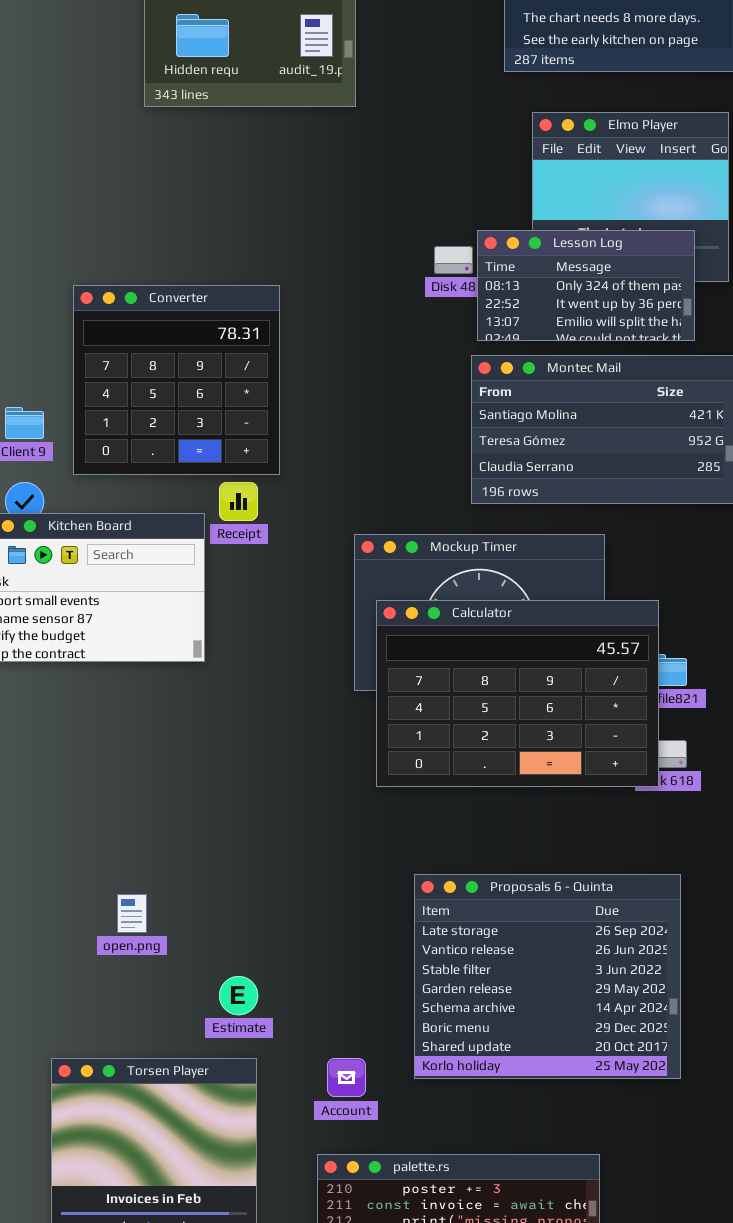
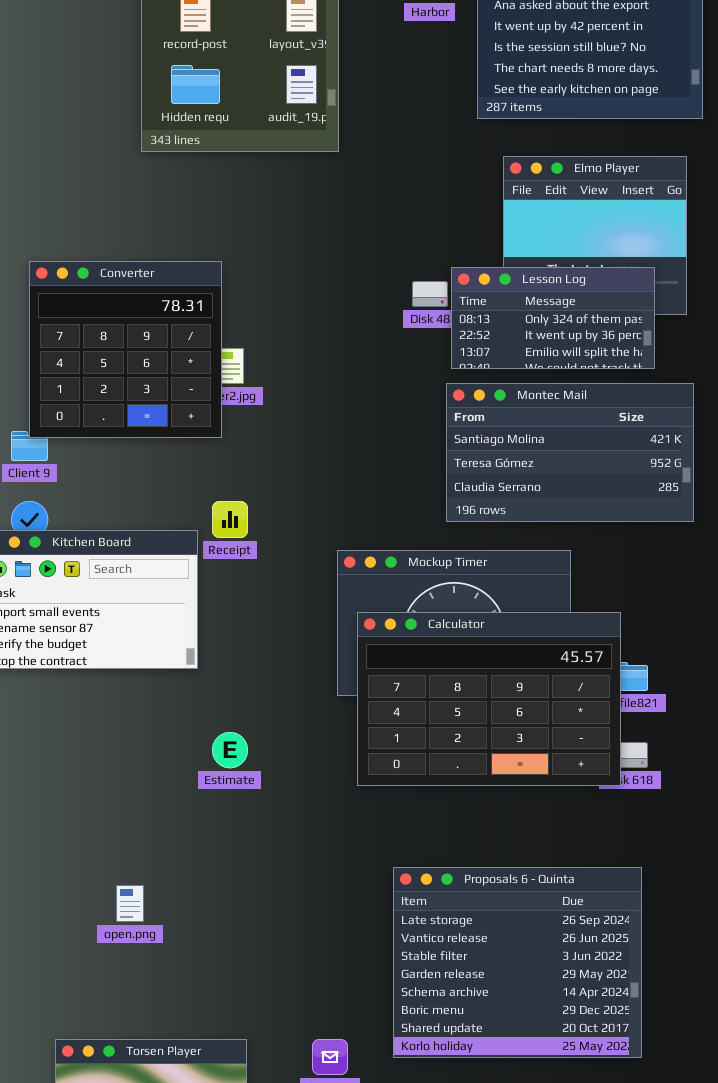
Converter: [73,285,280,475] -> [29,261,222,438], moved
Estimate: [219,976,258,1015] -> [212,732,248,768], moved

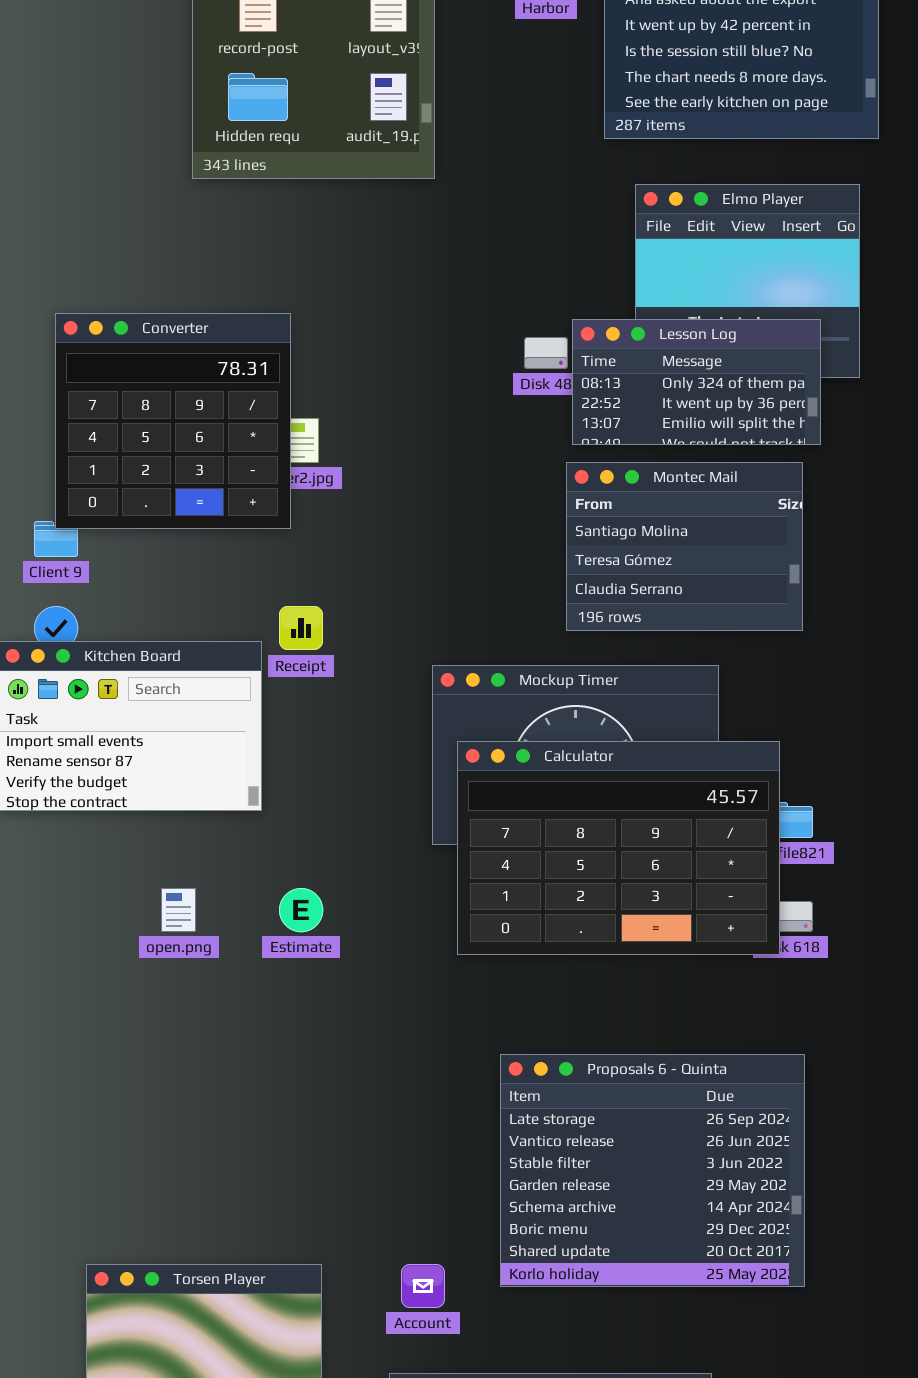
Montec Mail: [446,383,694,522] -> [566,462,803,631], resized
open.png: [116,885,144,922] -> [161,888,196,932], moved

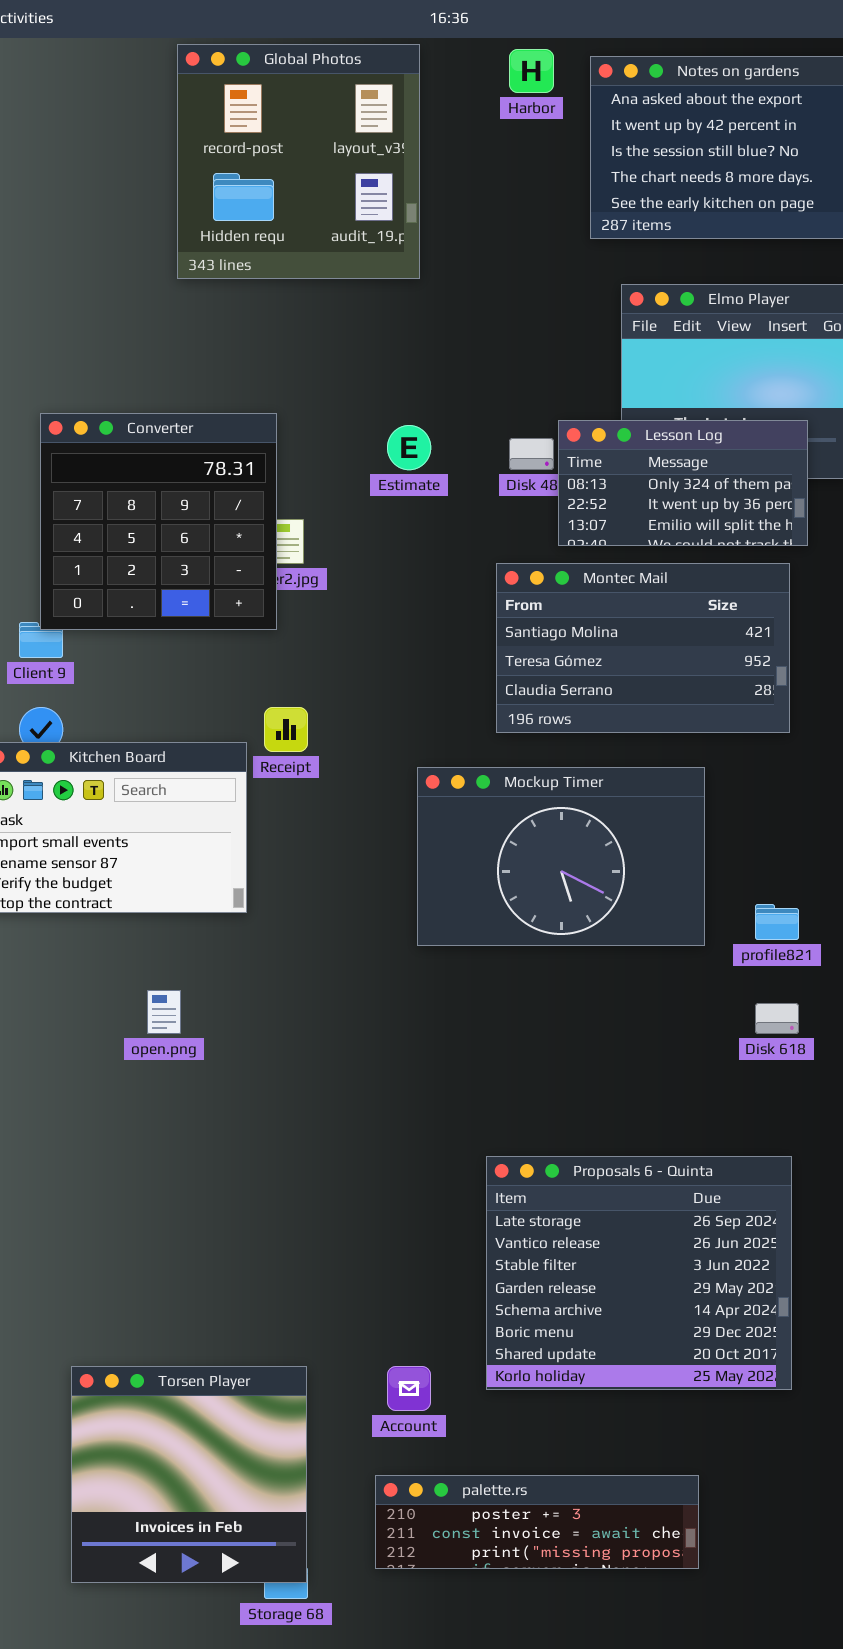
Montec Mail: [566,462,803,631] -> [496,563,790,733], resized
Calculator: [457,741,780,955] -> none, closed
Estimate: [279,888,323,932] -> [387,425,431,470], moved

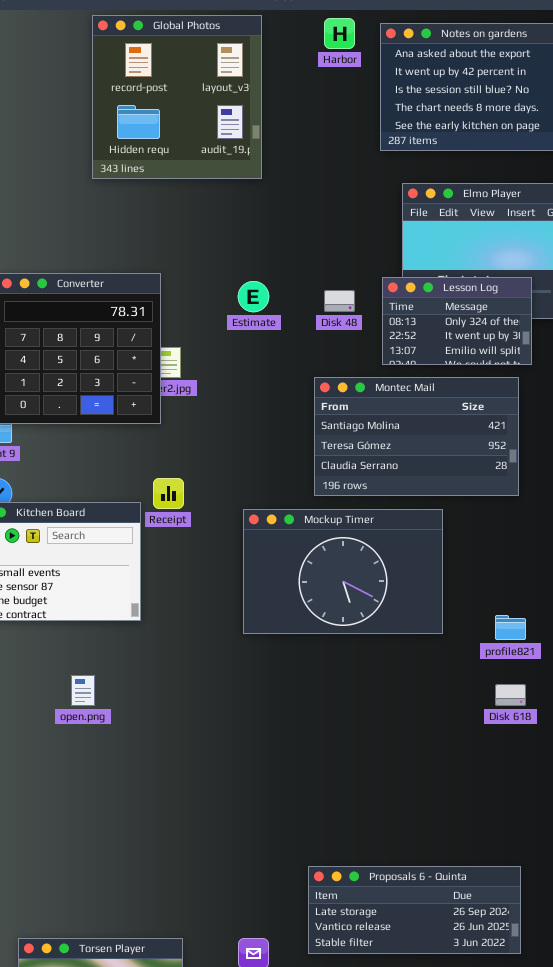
Lesson Log: [558,420,808,546] -> [382,277,532,365], resized
Mockup Timer: [417,767,705,946] -> [243,509,443,634], moved
Proposals 6 - Quinta: [486,1156,792,1390] -> [308,866,521,954], resized

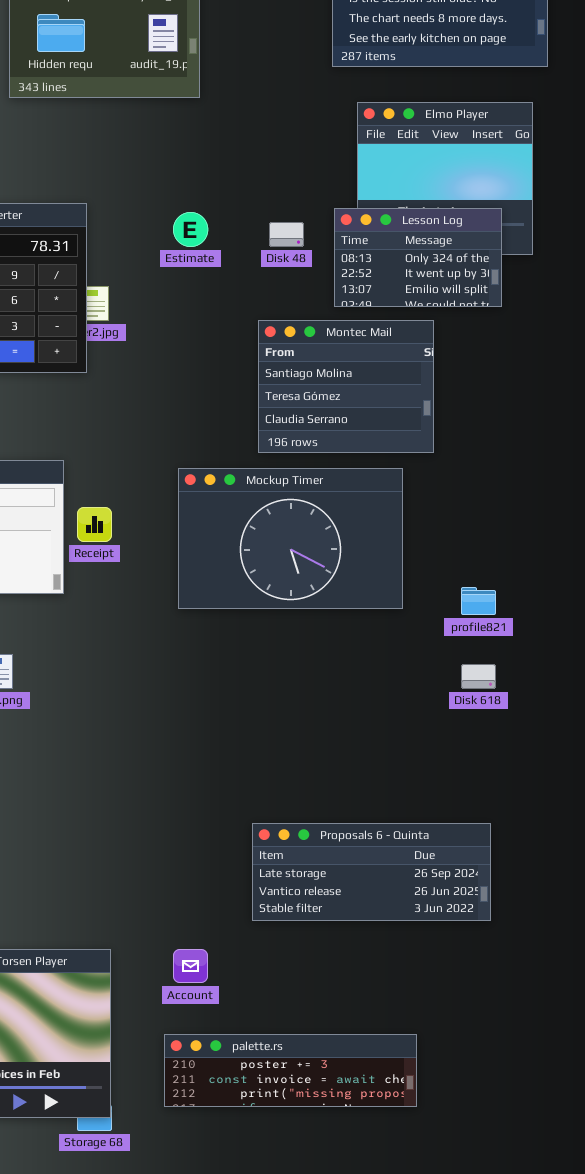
Montec Mail: [314,377,519,496] -> [258,320,434,453], resized
Receipt: [153,478,184,509] -> [77,507,112,542], moved
Proposals 6 - Quinta: [308,866,521,954] -> [252,823,491,921], moved

